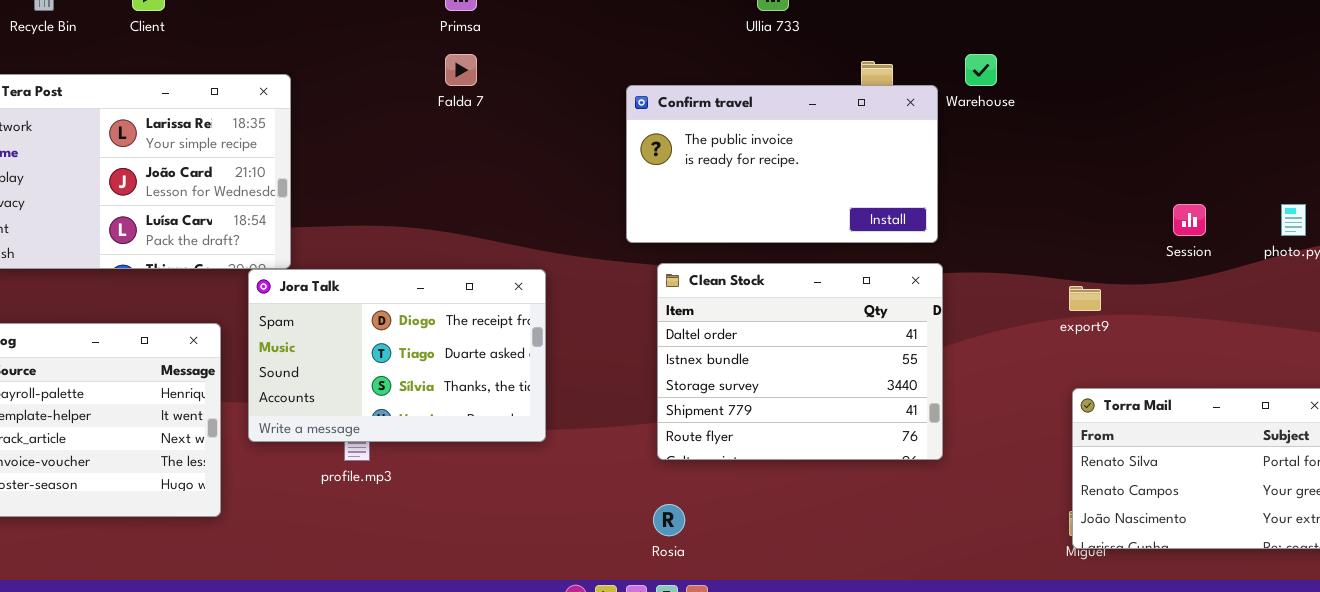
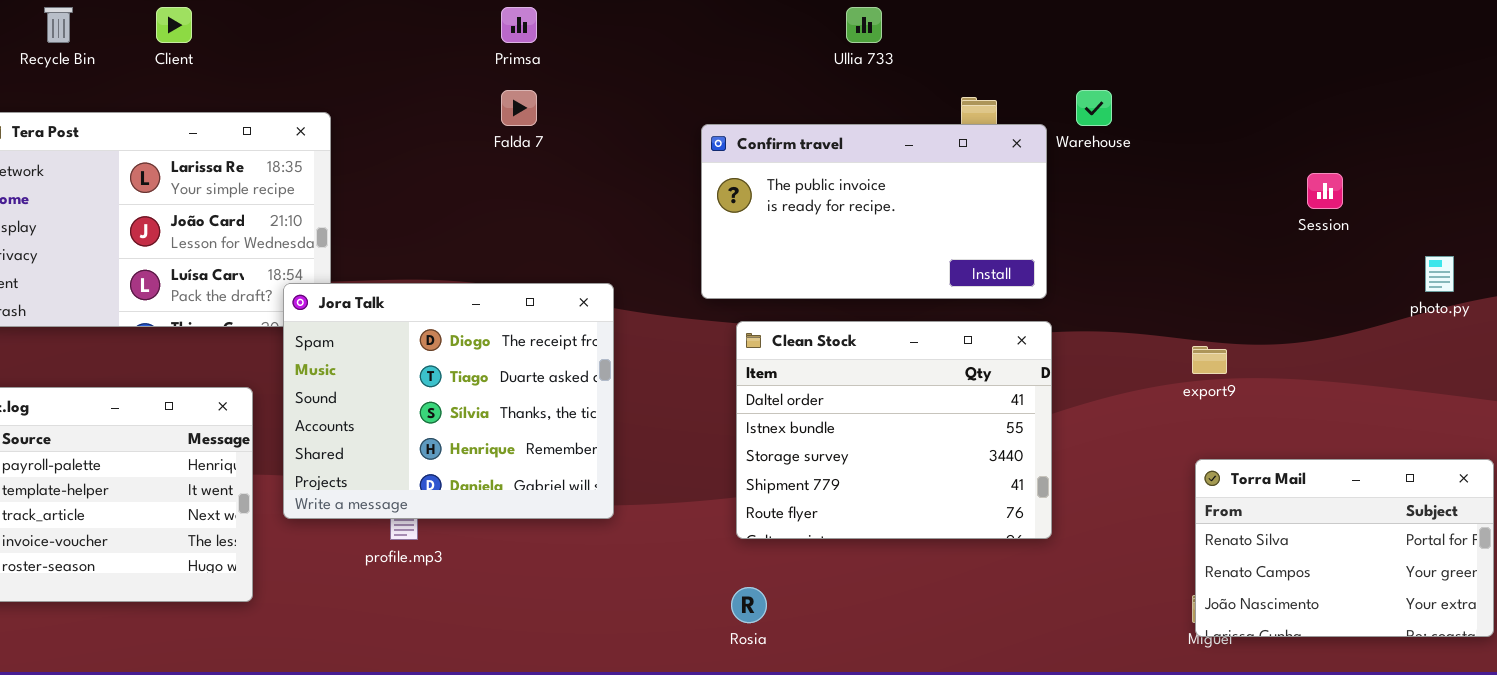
Session: [1173,204,1206,236] -> [1307,173,1343,209], moved
Jora Talk: [248,269,546,442] -> [283,283,614,519], resized

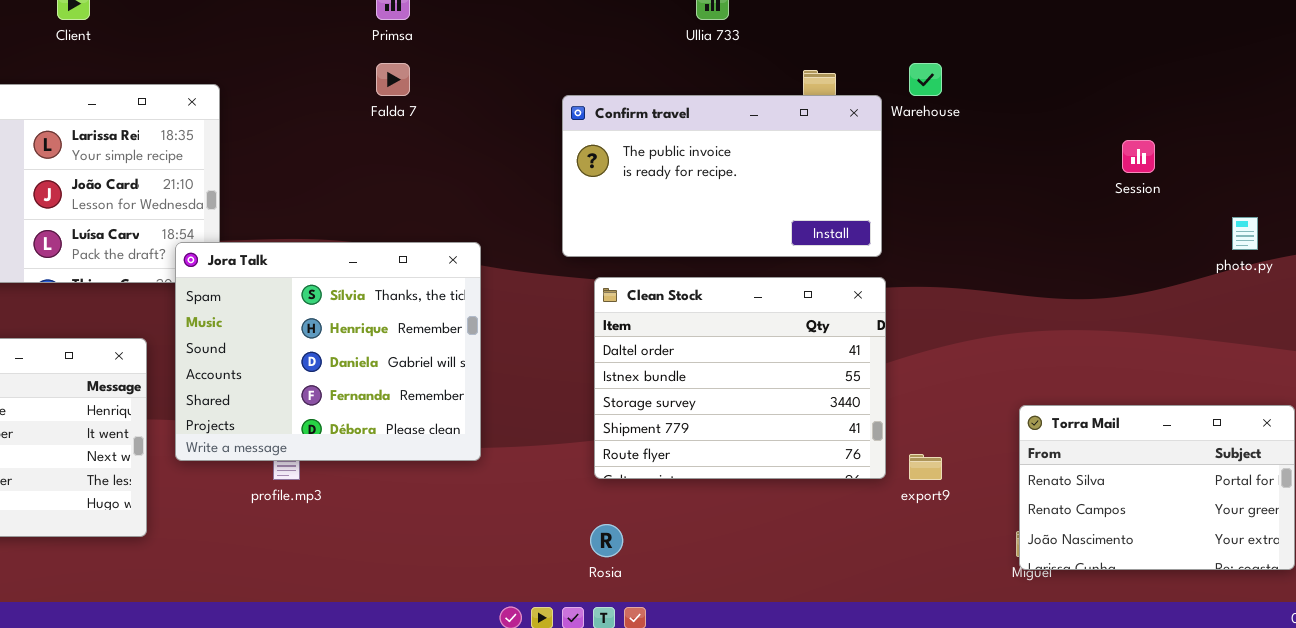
Jora Talk: [283,283,614,519] -> [175,242,481,461], scrolled down 2 rows
export9: [1192,346,1227,374] -> [909,454,942,480], moved

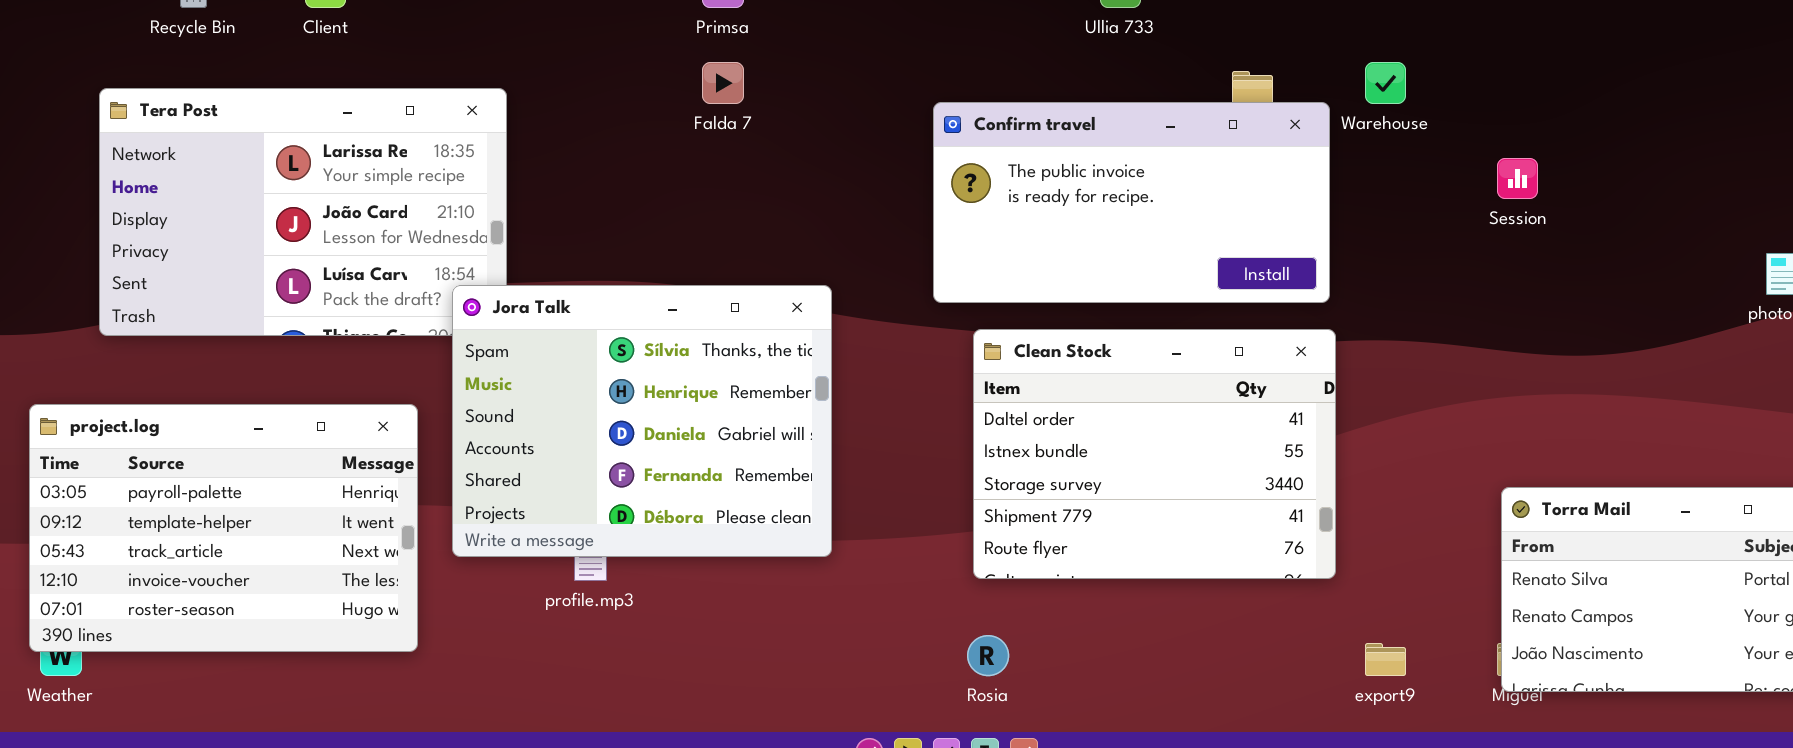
Session: [1122,140,1155,173] -> [1497,158,1538,199], moved
export9: [909,454,942,480] -> [1365,643,1406,676], moved

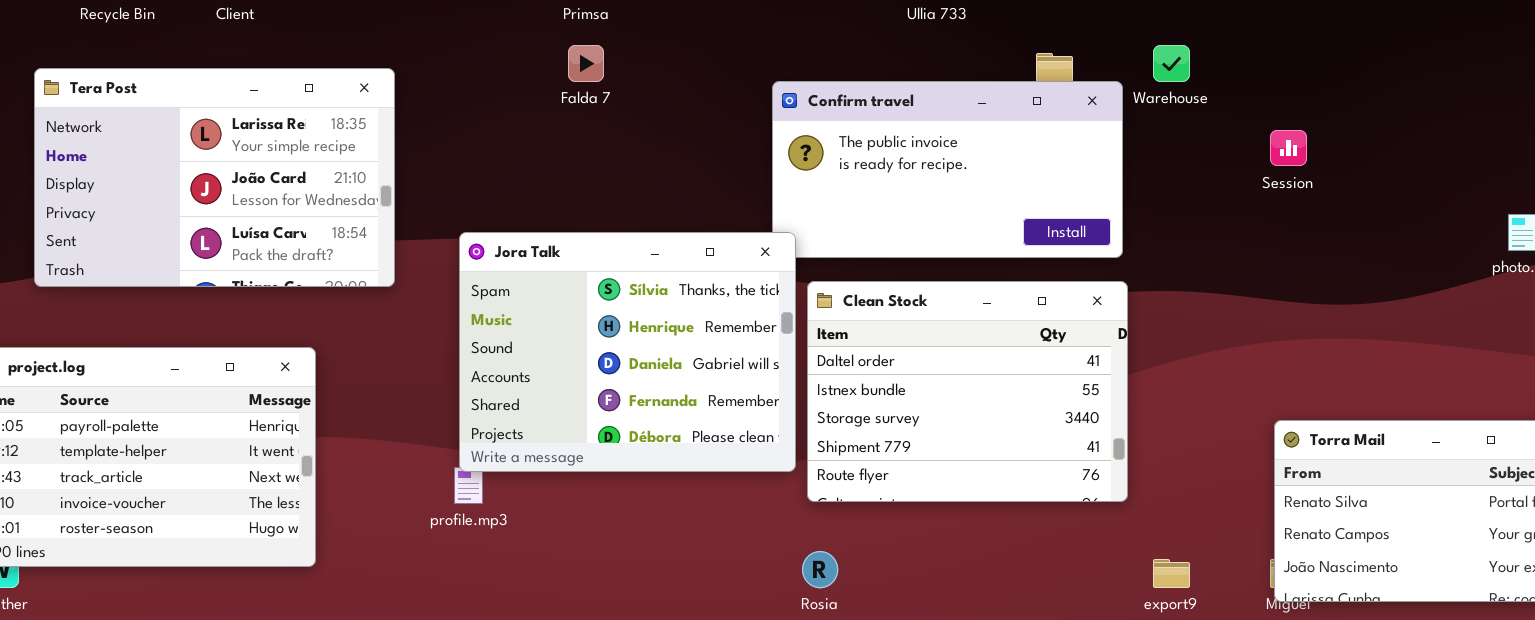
Jora Talk: [452,285,832,557] -> [459,232,796,472], moved

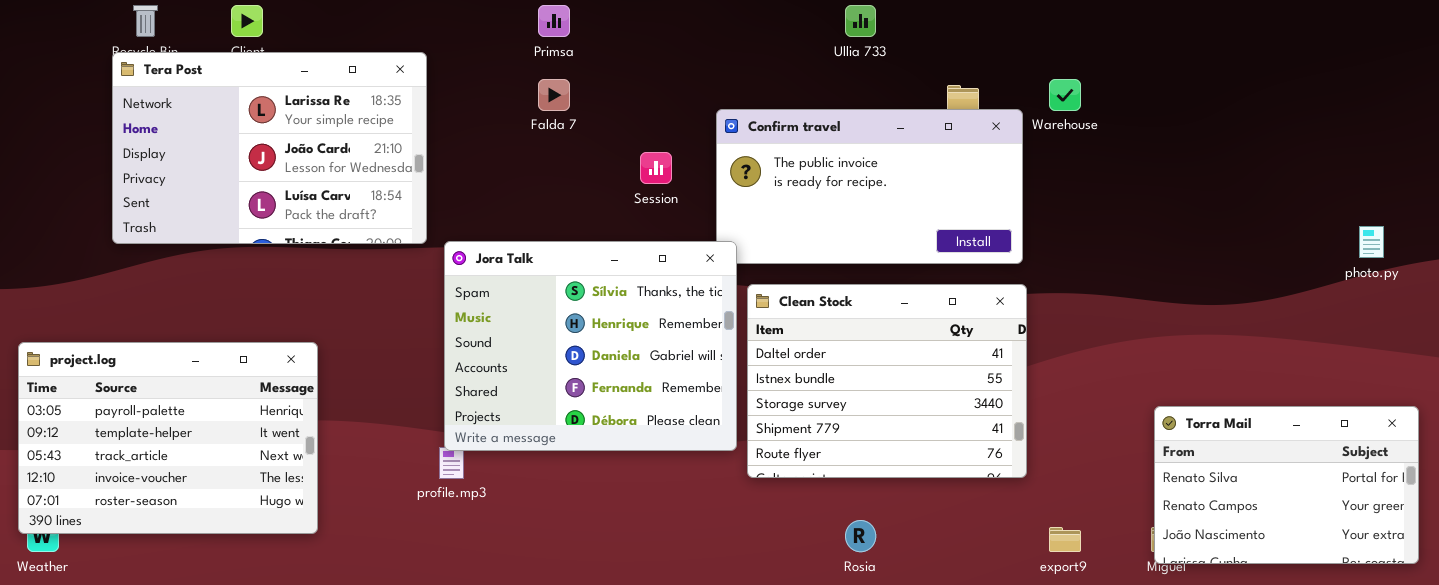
Tera Post: [34,68,395,287] -> [112,52,427,244], moved
Session: [1270,130,1307,166] -> [640,152,672,184], moved
Rosia: [802,551,838,588] -> [845,520,876,552], moved

